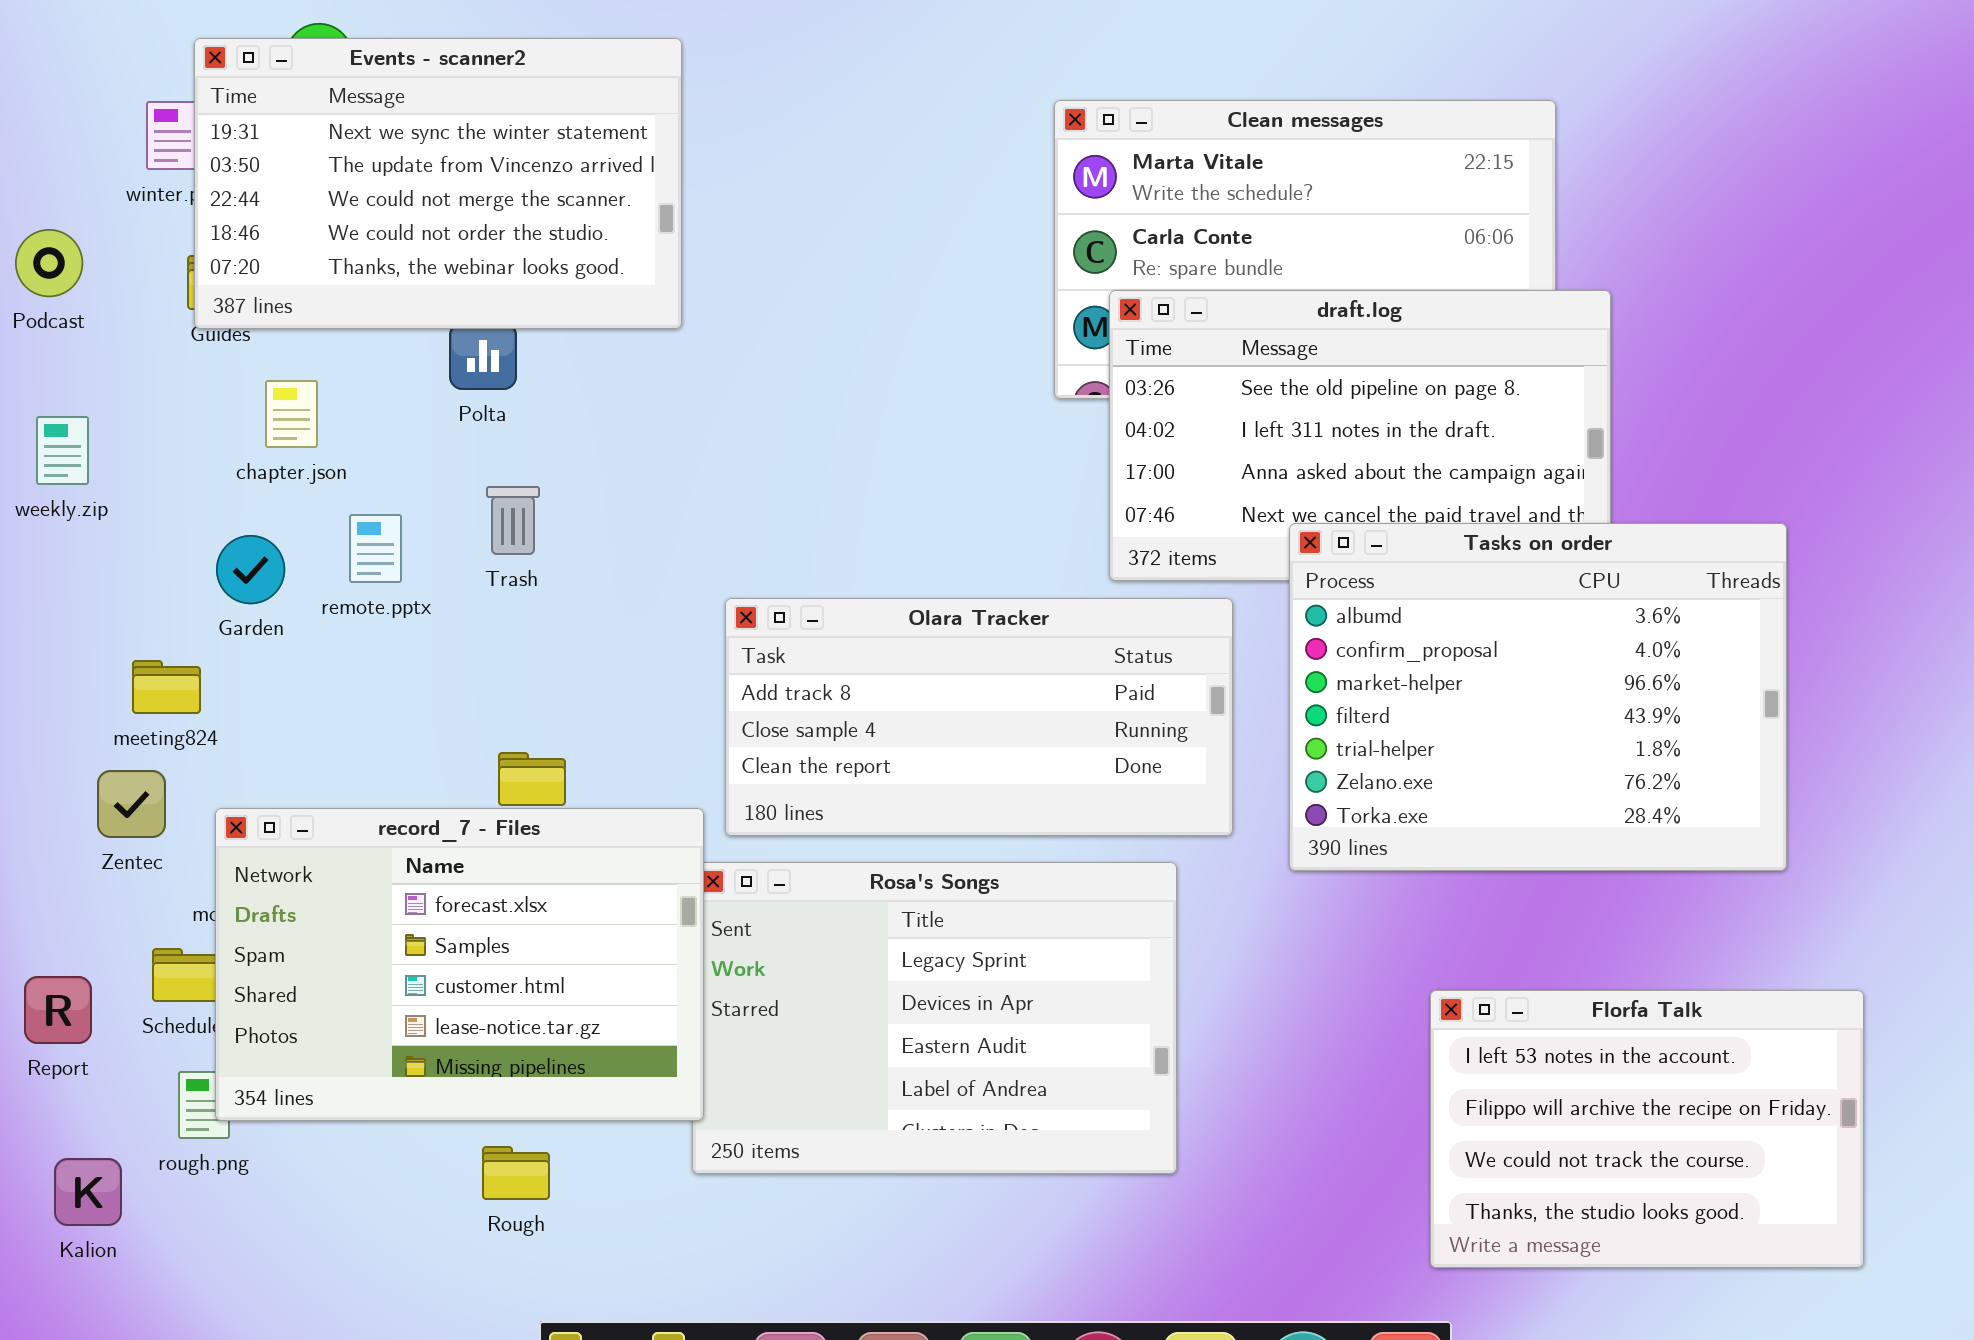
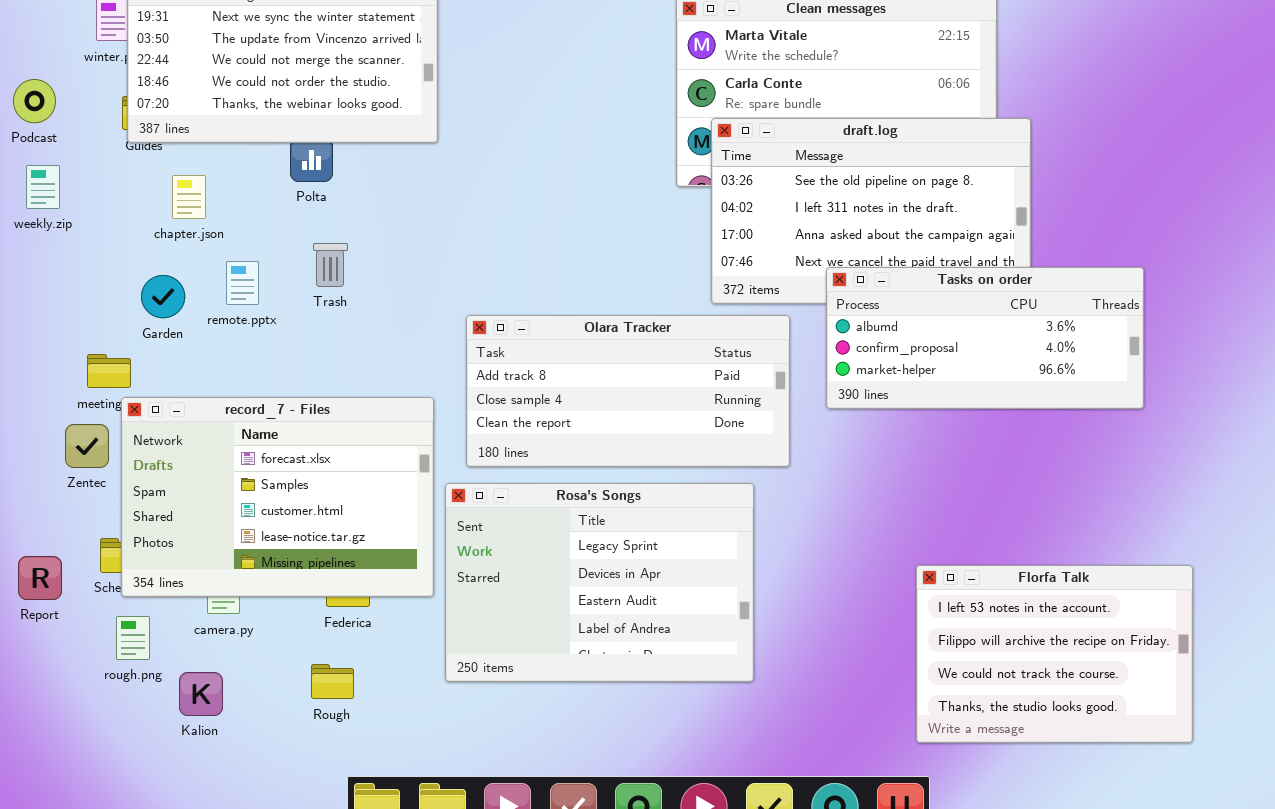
weekly.zip: [36,416,89,485] -> [26,165,60,209], moved
Tasks on order: [1289,523,1787,871] -> [826,267,1144,409], resized
record_7 - Files: [215,808,704,1121] -> [121,397,434,597], moved
Kalion: [54,1158,122,1226] -> [179,672,223,716], moved

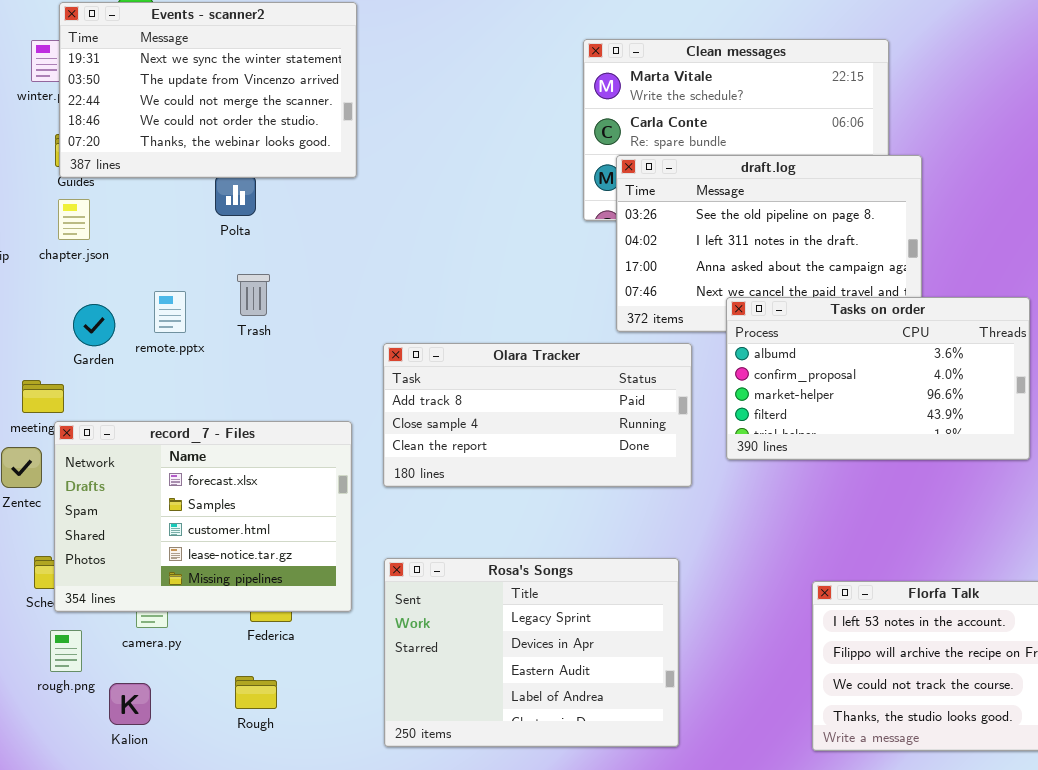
chapter.json: [172,175,206,219] -> [58,199,90,240], moved
Tasks on order: [826,267,1144,409] -> [726,297,1030,460], resized
Rosa's Songs: [445,483,754,682] -> [384,558,679,747], moved

